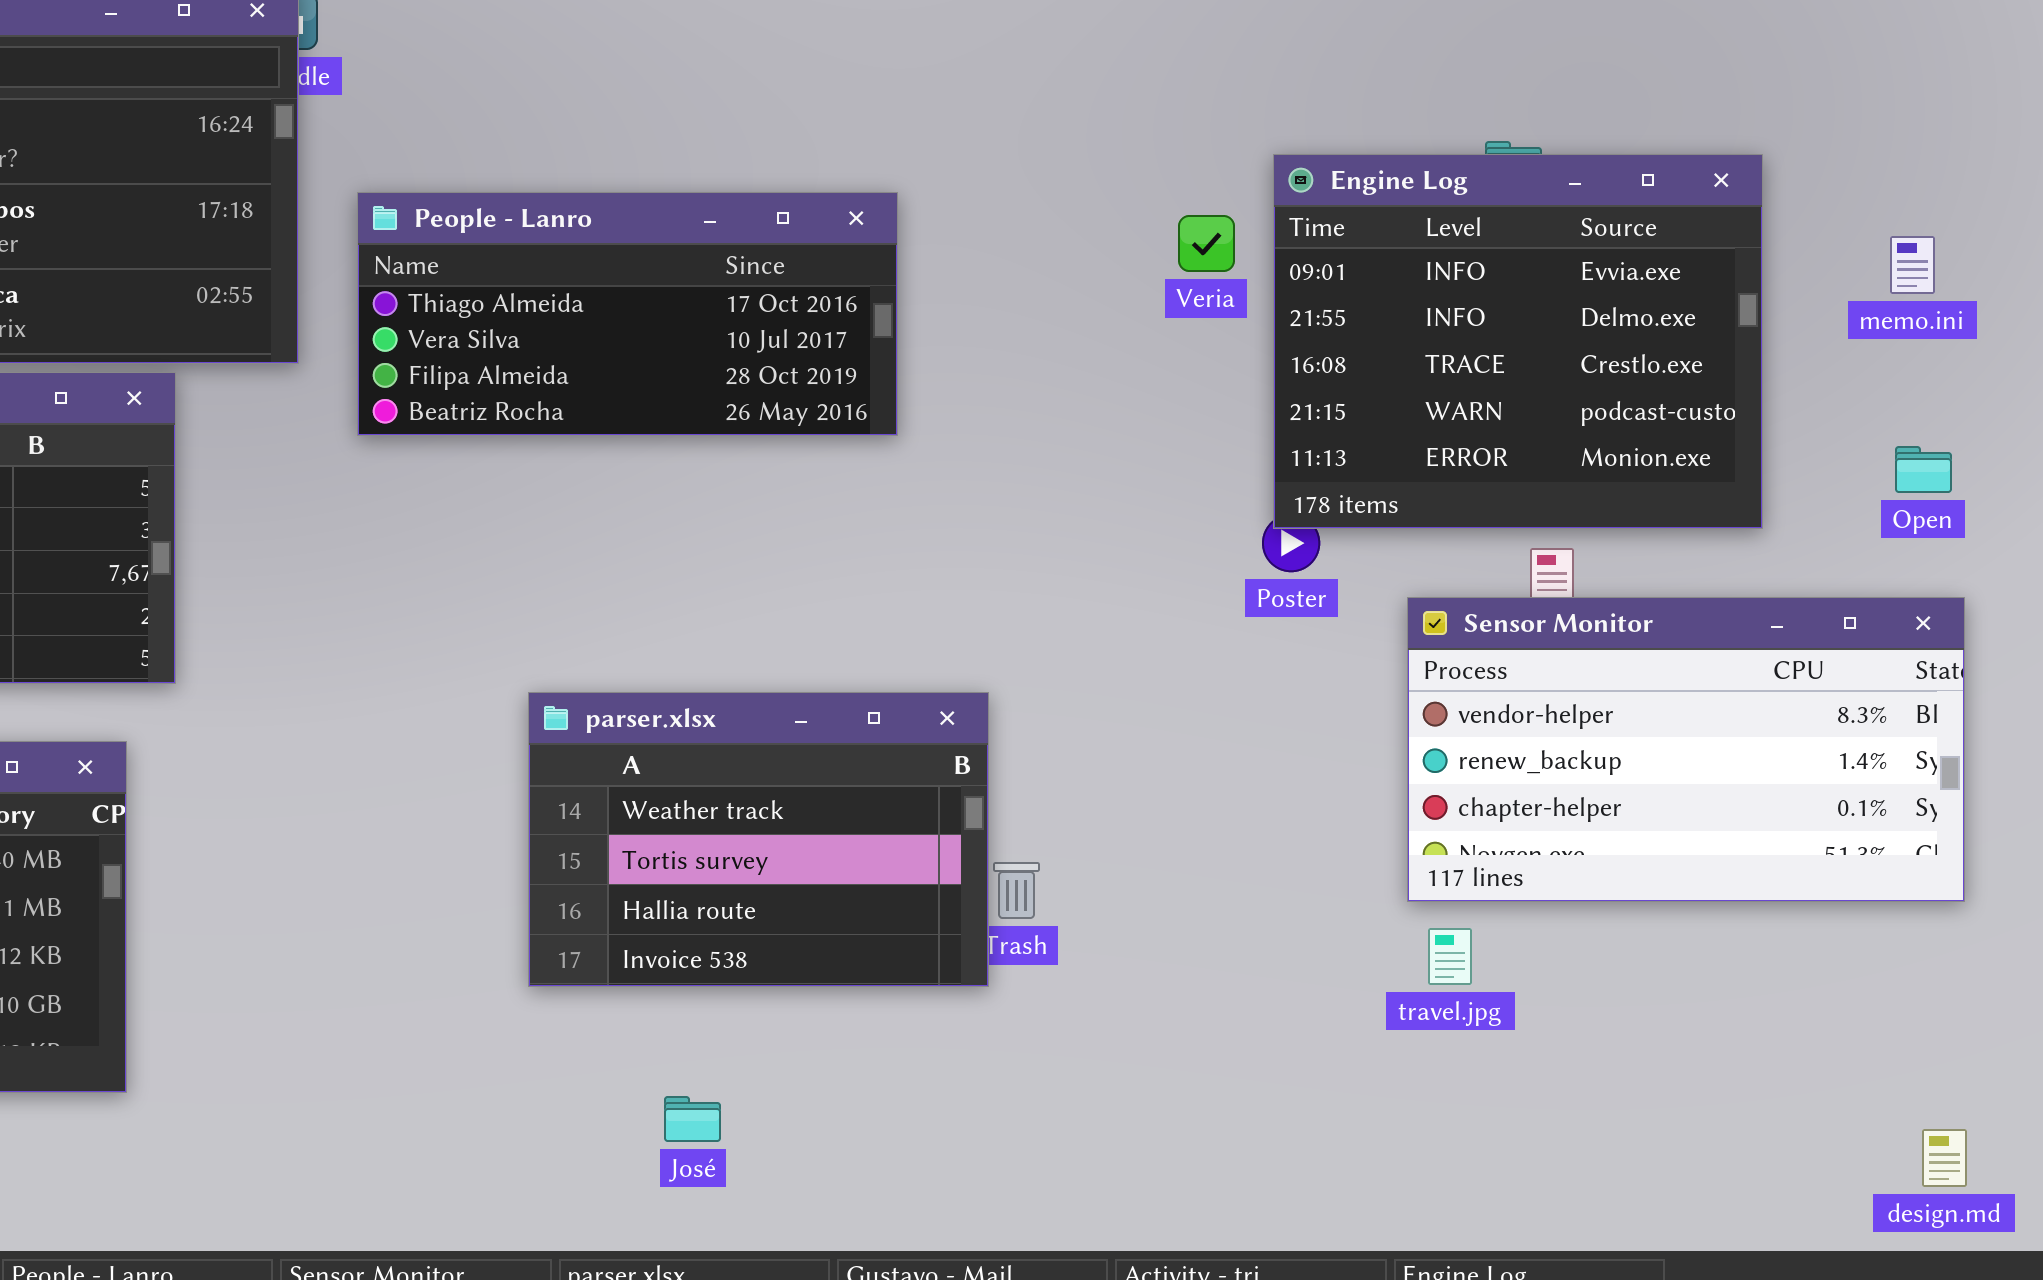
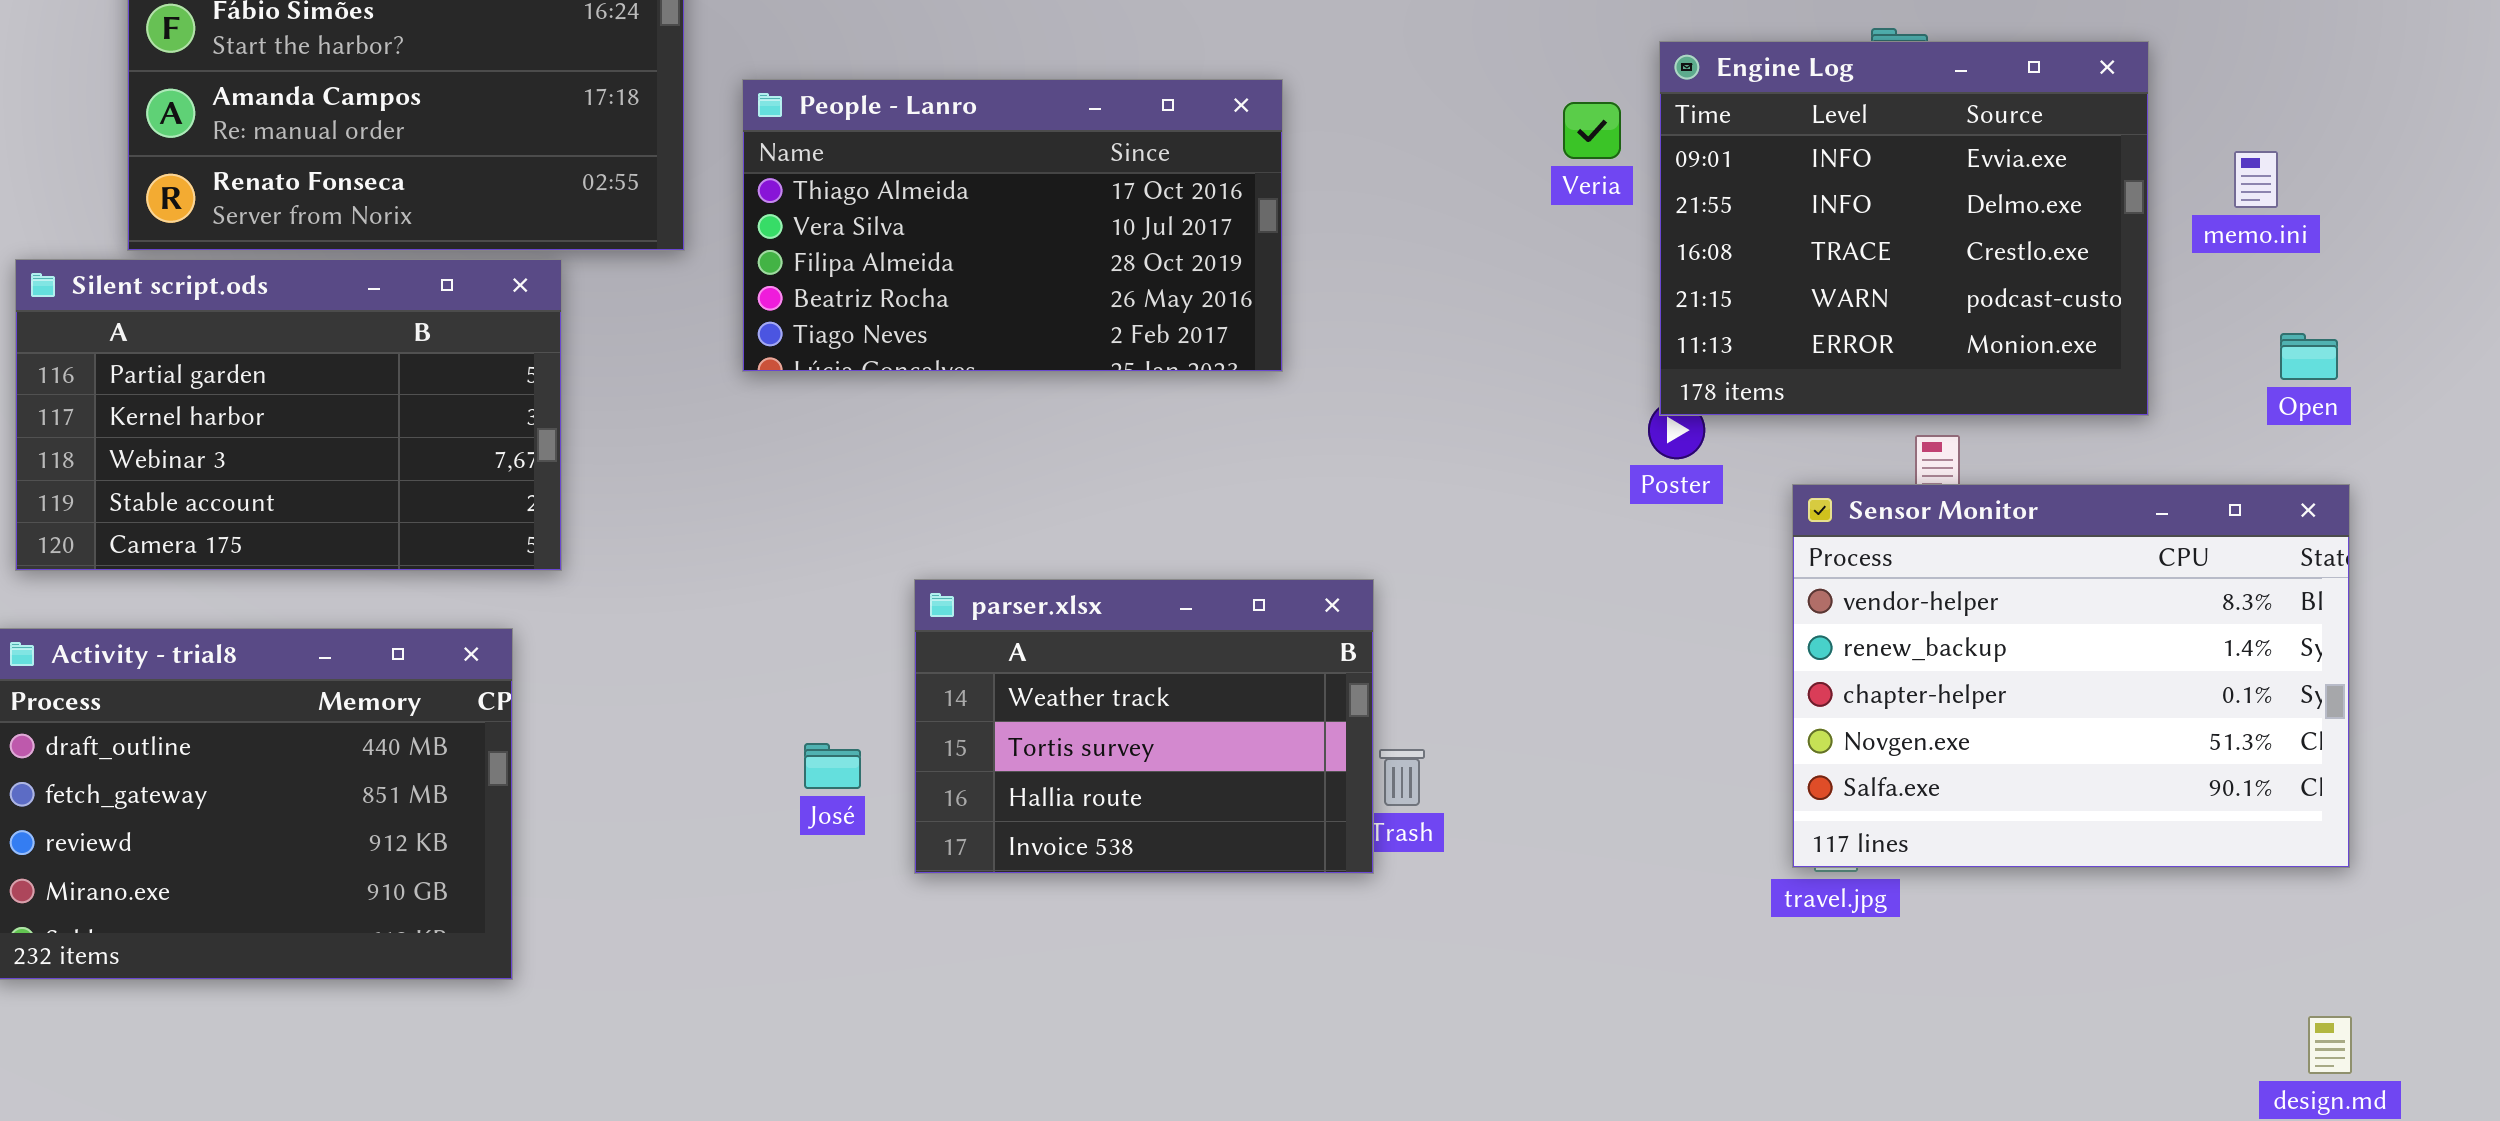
People - Lanro: [357,192,898,436] -> [742,79,1283,372], resized
memo.ini: [1890,236,1935,294] -> [2234,151,2278,208], moved
Sensor Monitor: [1407,597,1965,902] -> [1792,484,2350,868], resized
José: [664,1096,721,1142] -> [804,743,861,789], moved

